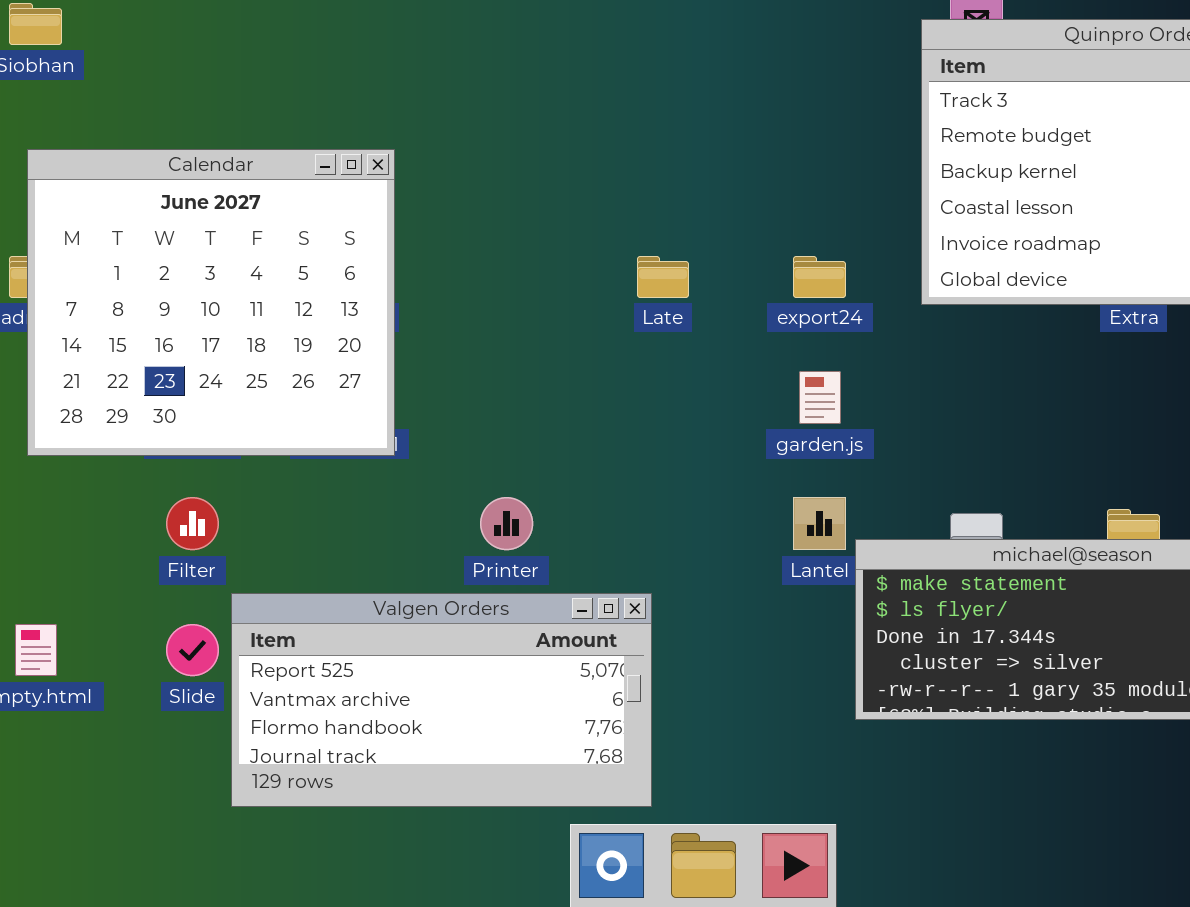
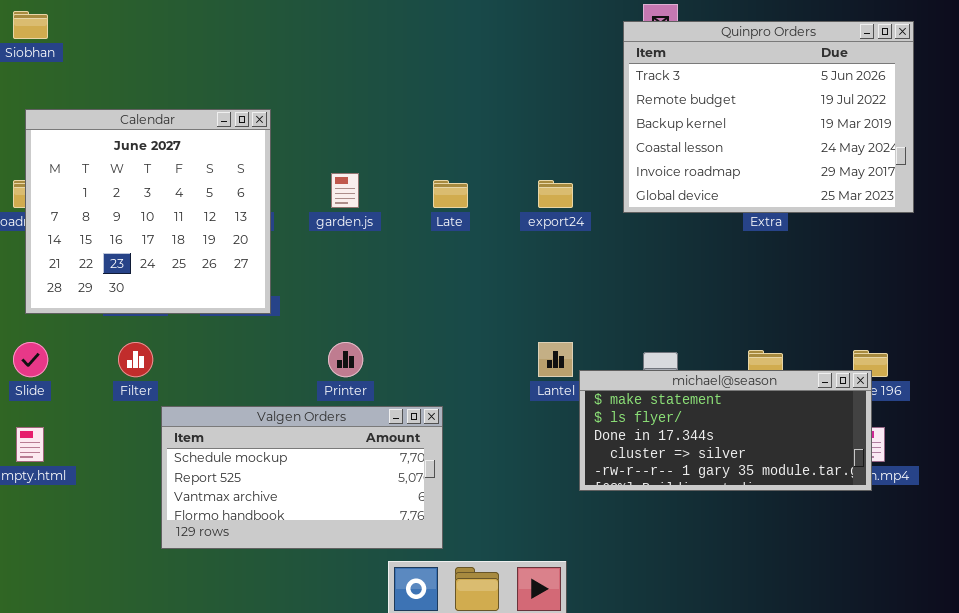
garden.js: [799,371,841,424] -> [331,173,359,208], moved
Valgen Orders: [231,593,652,807] -> [161,406,443,549], scrolled up 1 row
Slide: [166,624,219,676] -> [13,342,48,377], moved

